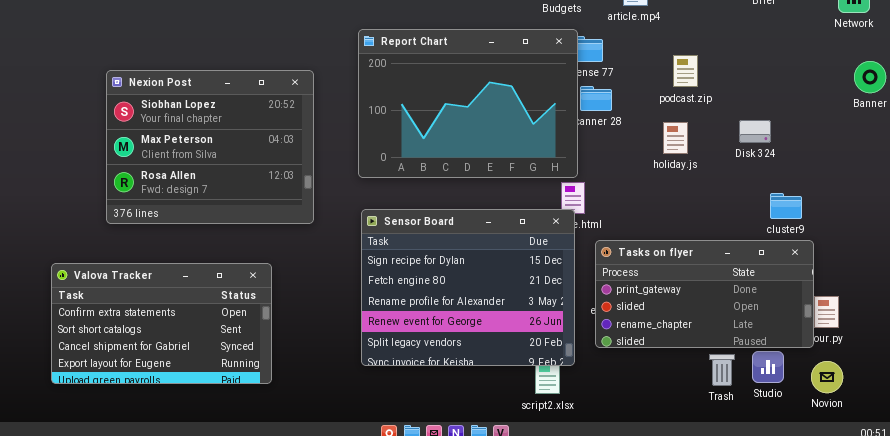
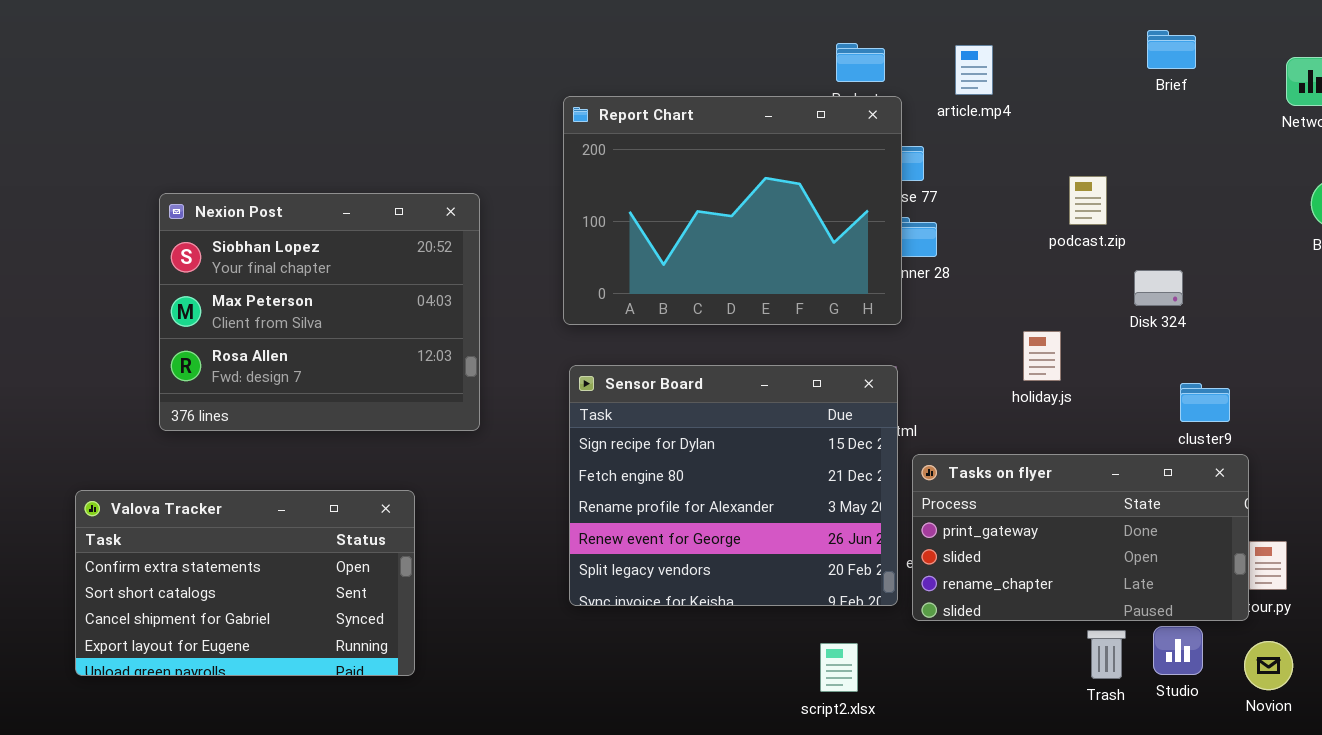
Report Chart: [358,29,578,178] -> [563,96,902,325], moved
podcast.zip: [673,55,698,87] -> [1069,176,1107,225], moved
holiday.js: [663,122,688,154] -> [1023,331,1061,381], moved
Sensor Board: [361,209,575,366] -> [569,365,898,606], moved

